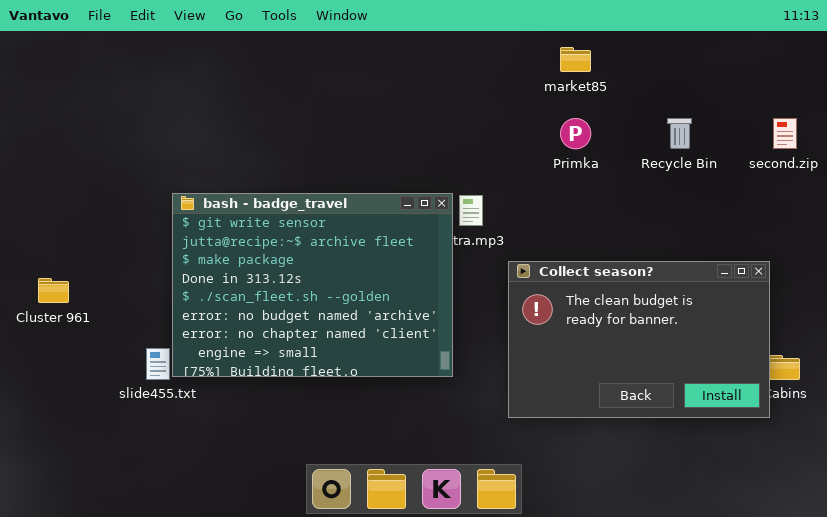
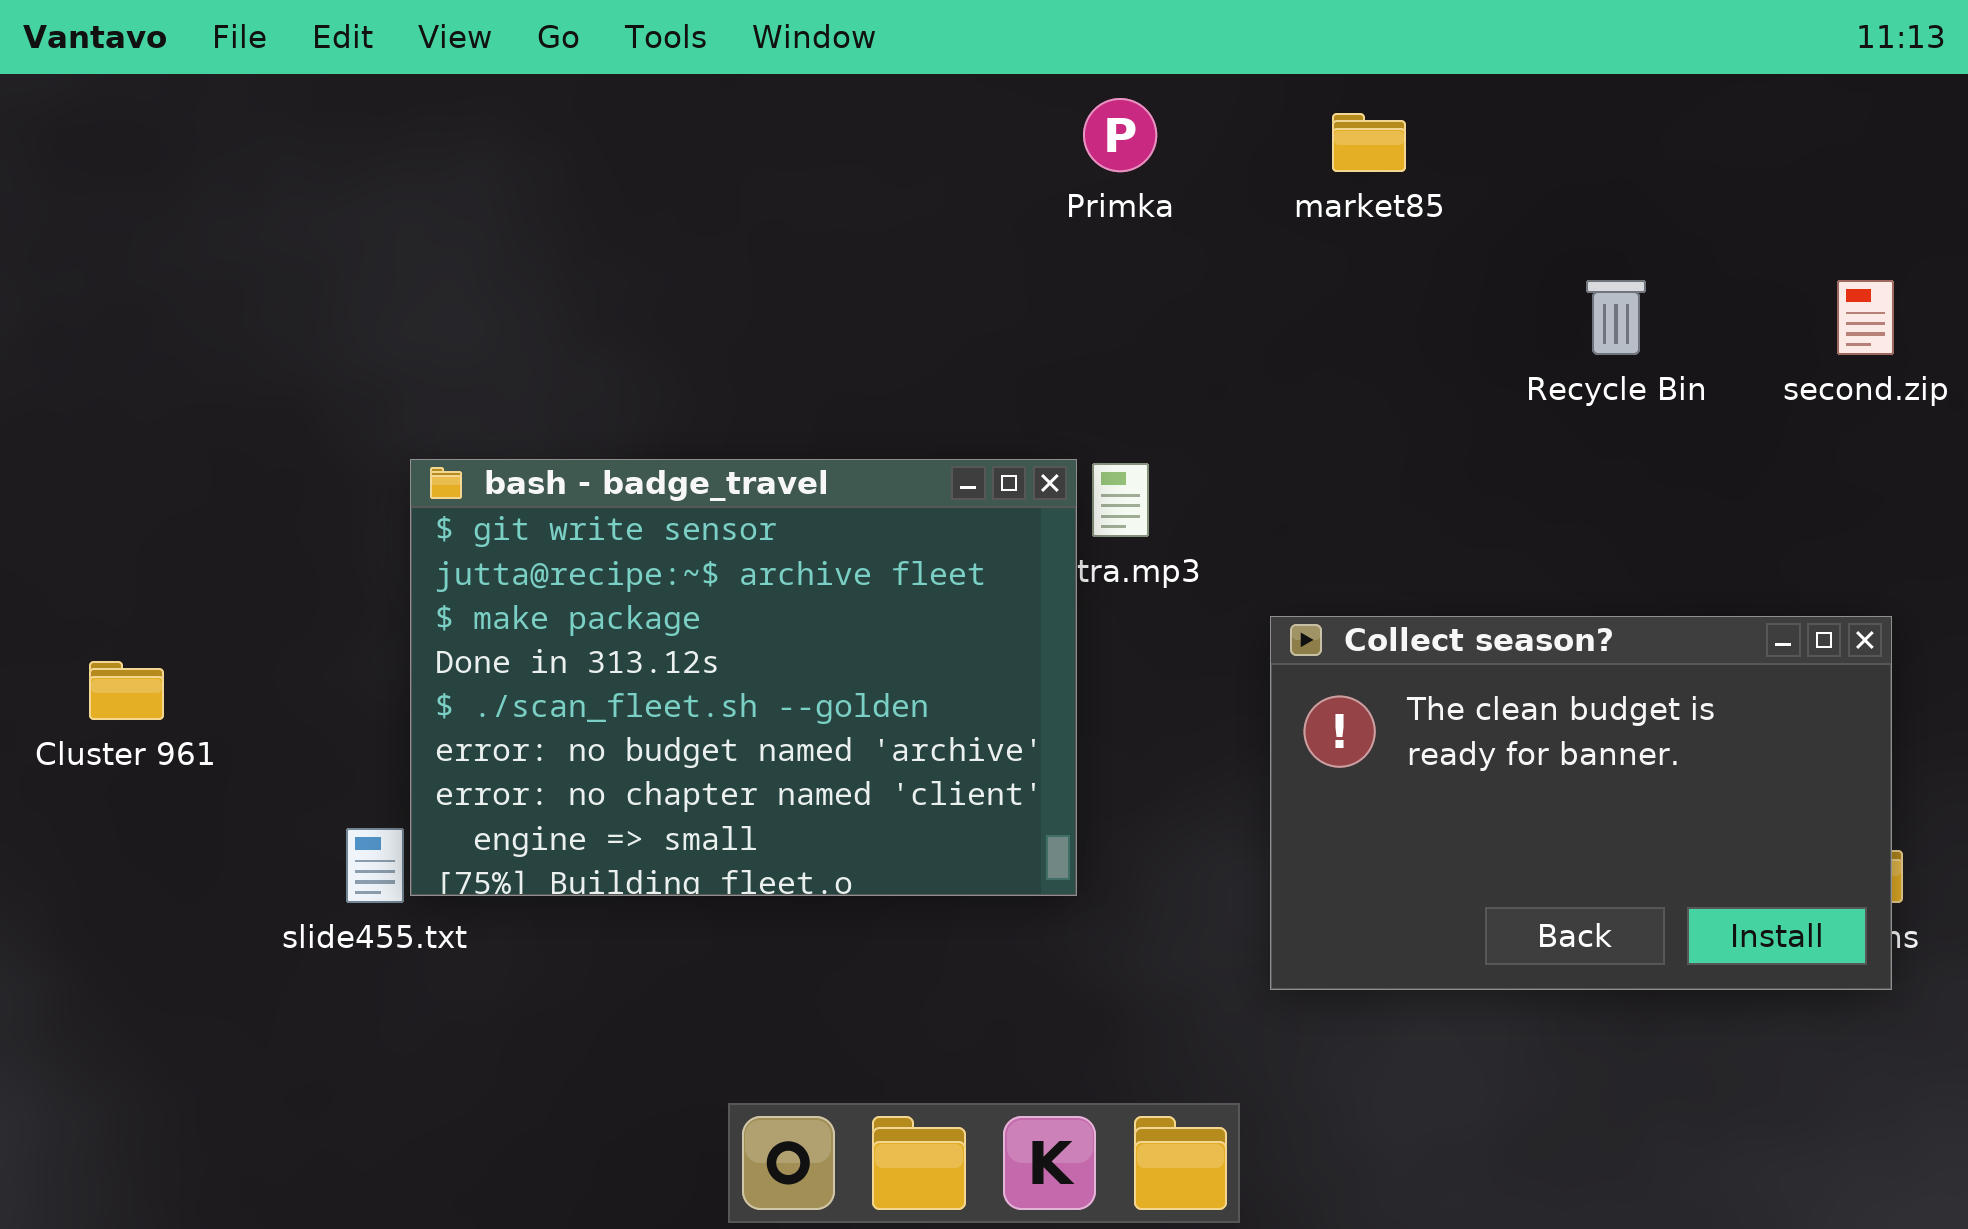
Primka: [560,118,591,149] -> [1083,98,1157,172], moved
Collect season?: [508,261,770,418] -> [1270,616,1892,990], moved

